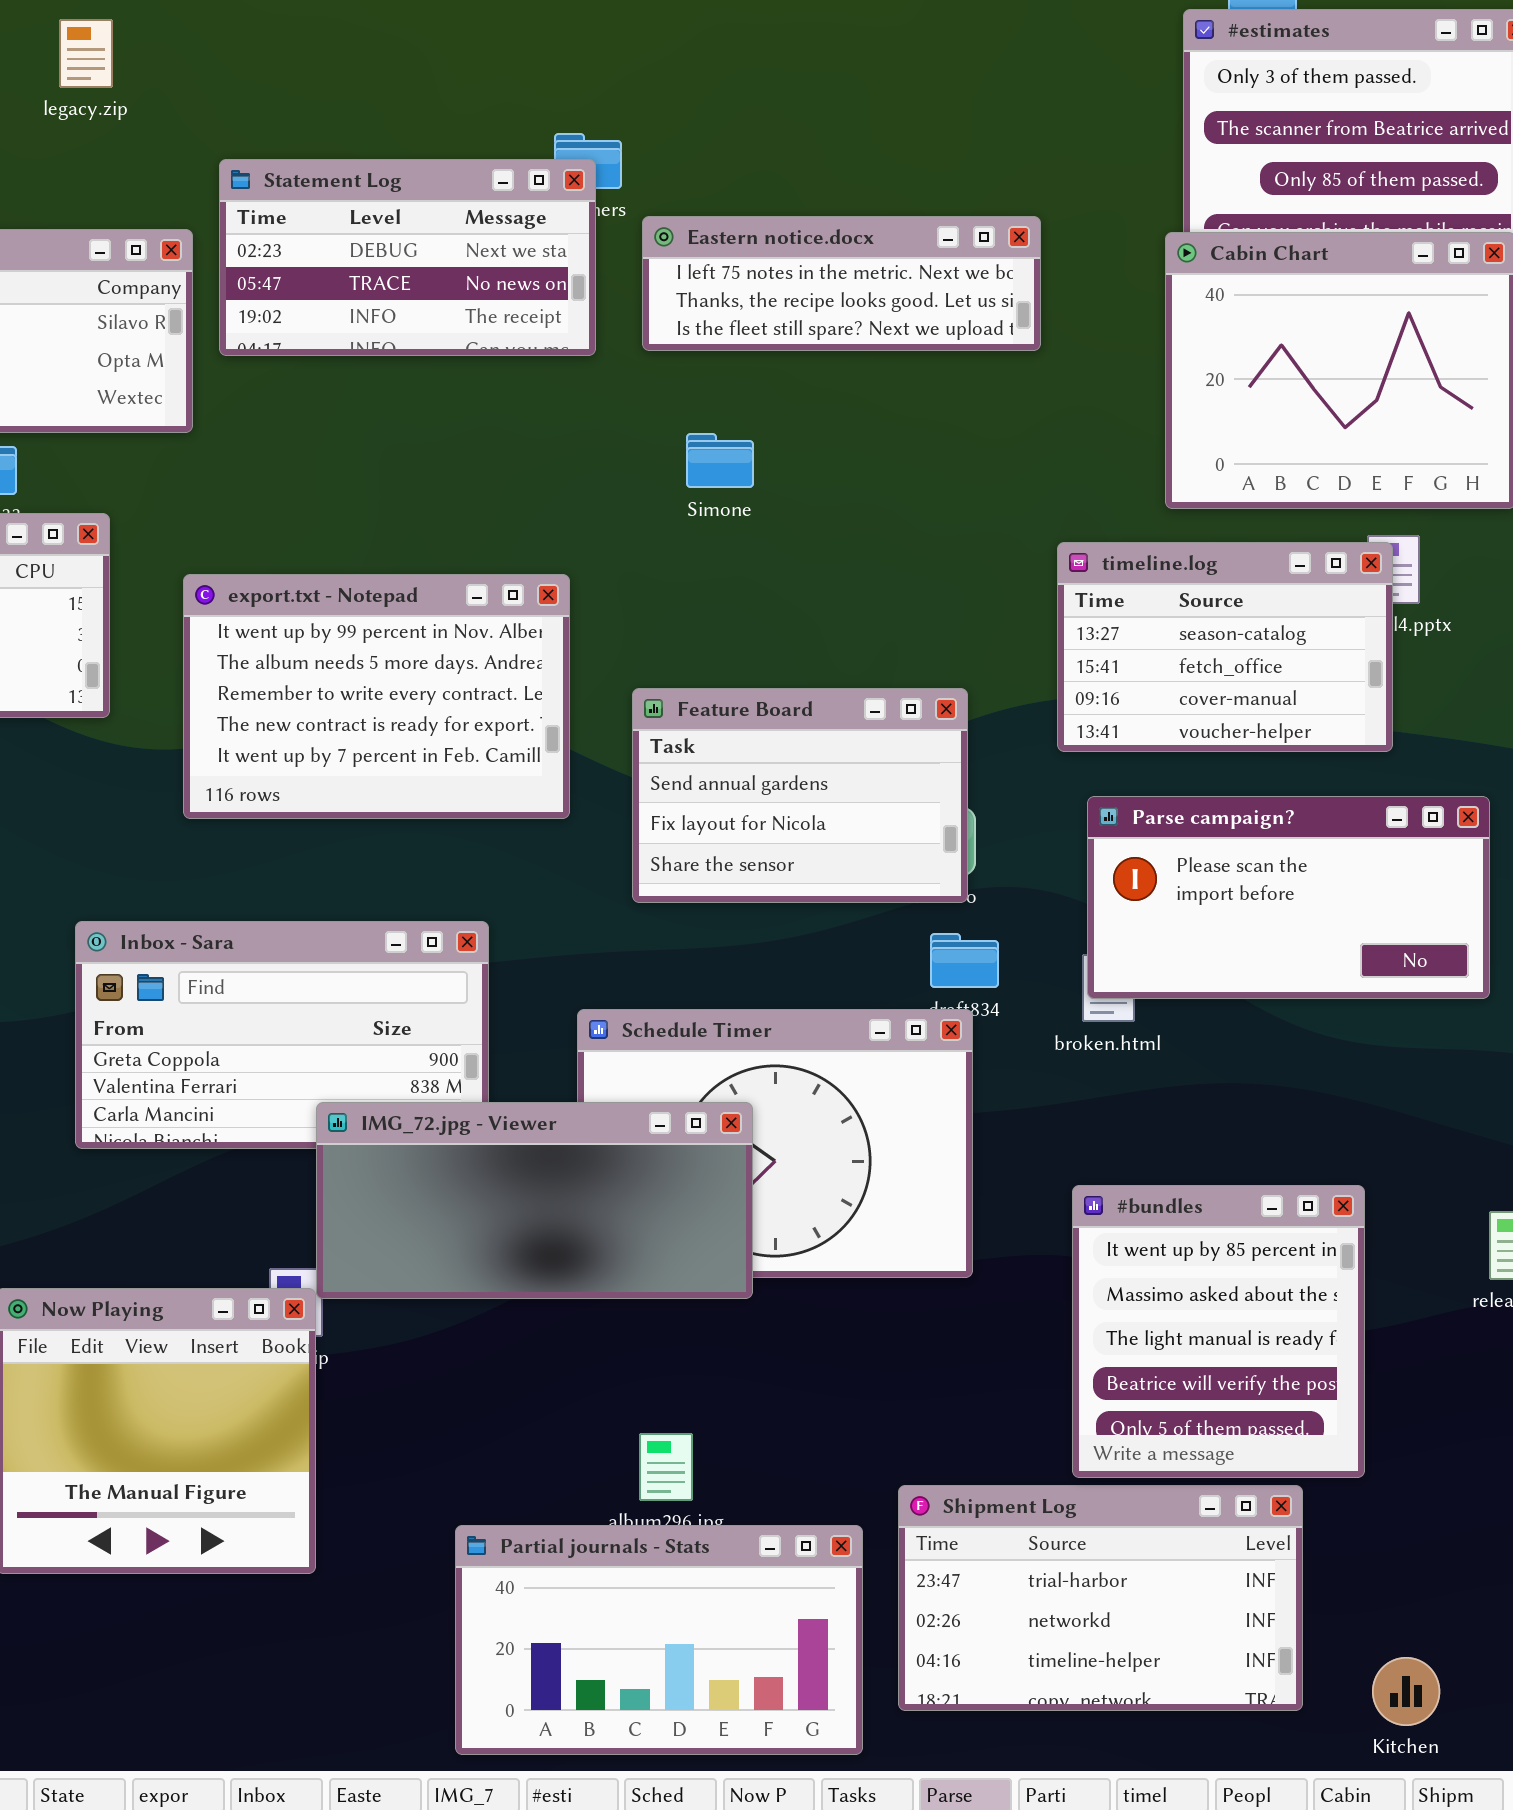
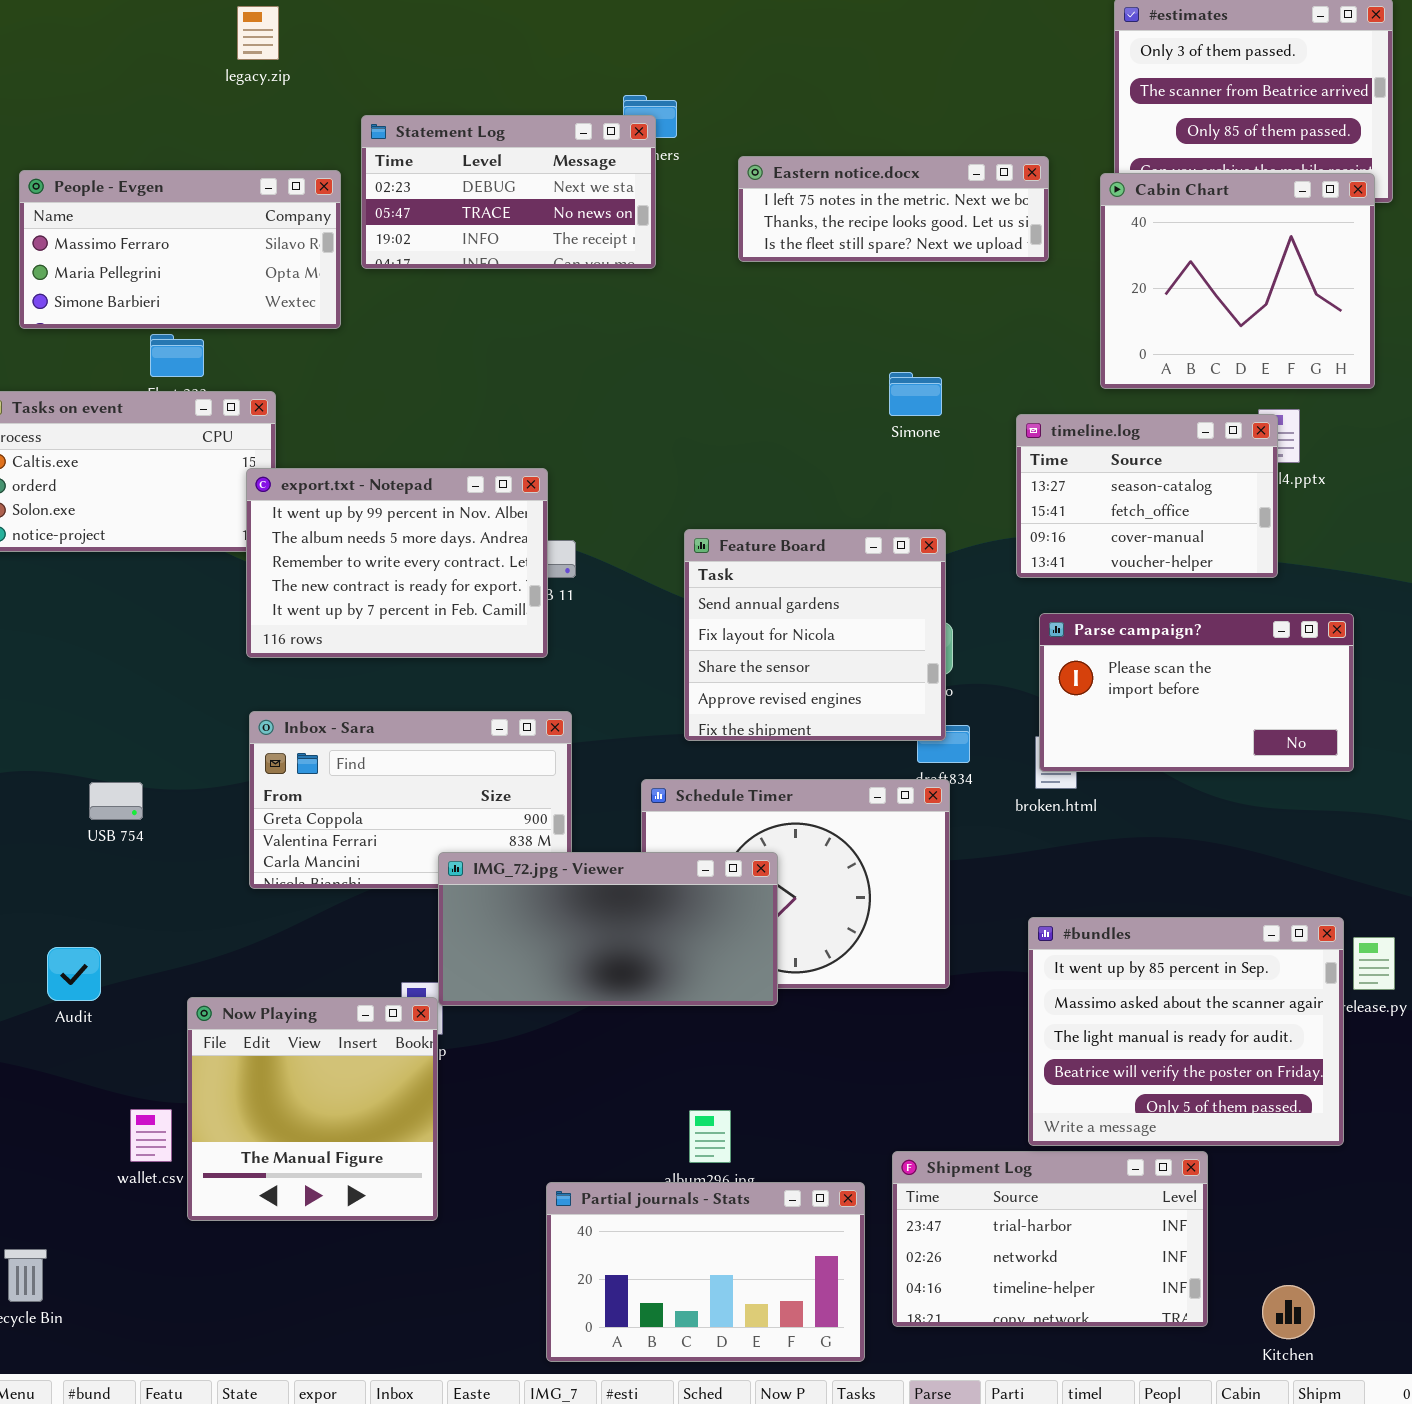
Eastern notice.docx: [642,216,1041,351] -> [738,156,1049,262], moved
Simone: [686,433,754,488] -> [889,372,942,416], moved
export.txt - Notepad: [183,574,570,819] -> [246,468,548,658], moved
Feature Board: [632,688,968,903] -> [684,529,946,741], resized
#bundles: [1072,1185,1365,1478] -> [1028,917,1344,1146], resized

